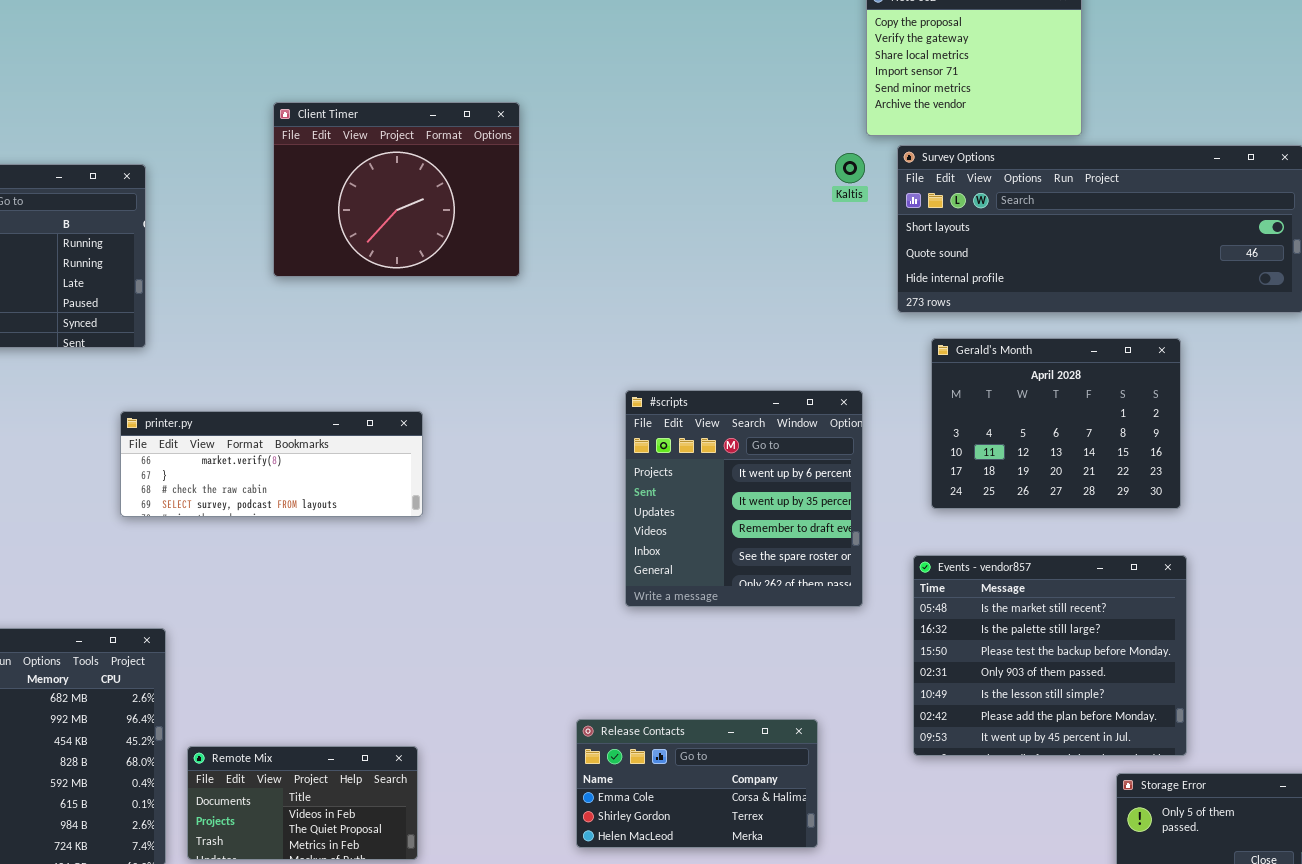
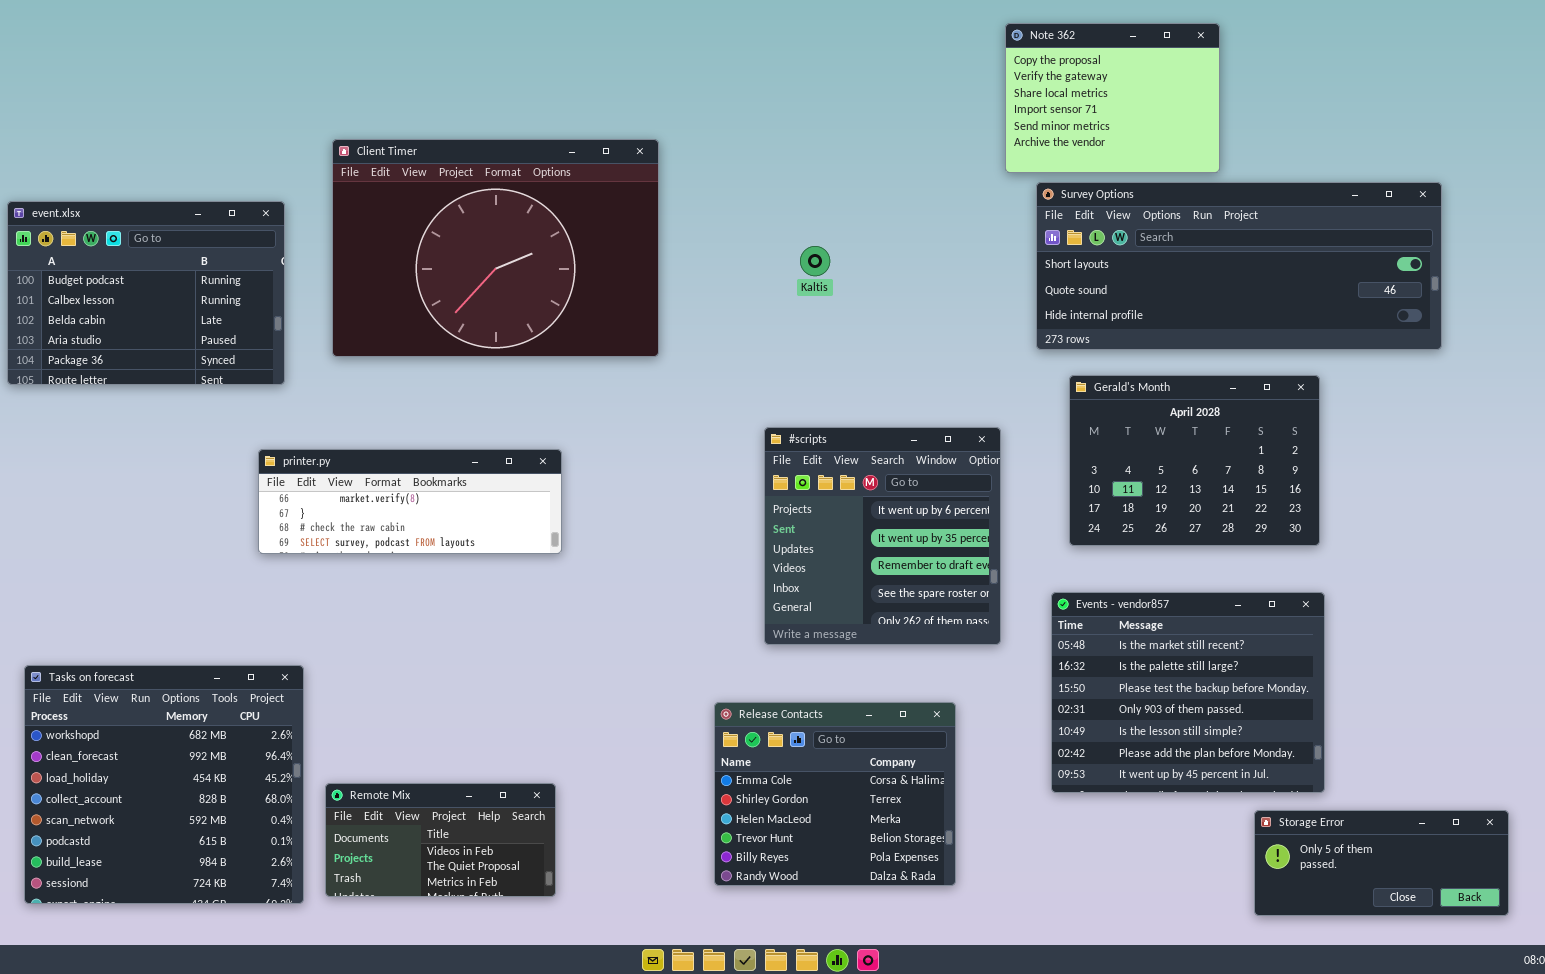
Client Timer: [273,102,520,277] -> [332,139,659,357], resized
Kaltis: [835,153,865,183] -> [800,246,830,276], moved
Release Contacts: [576,719,818,848] -> [714,702,956,886], resized

